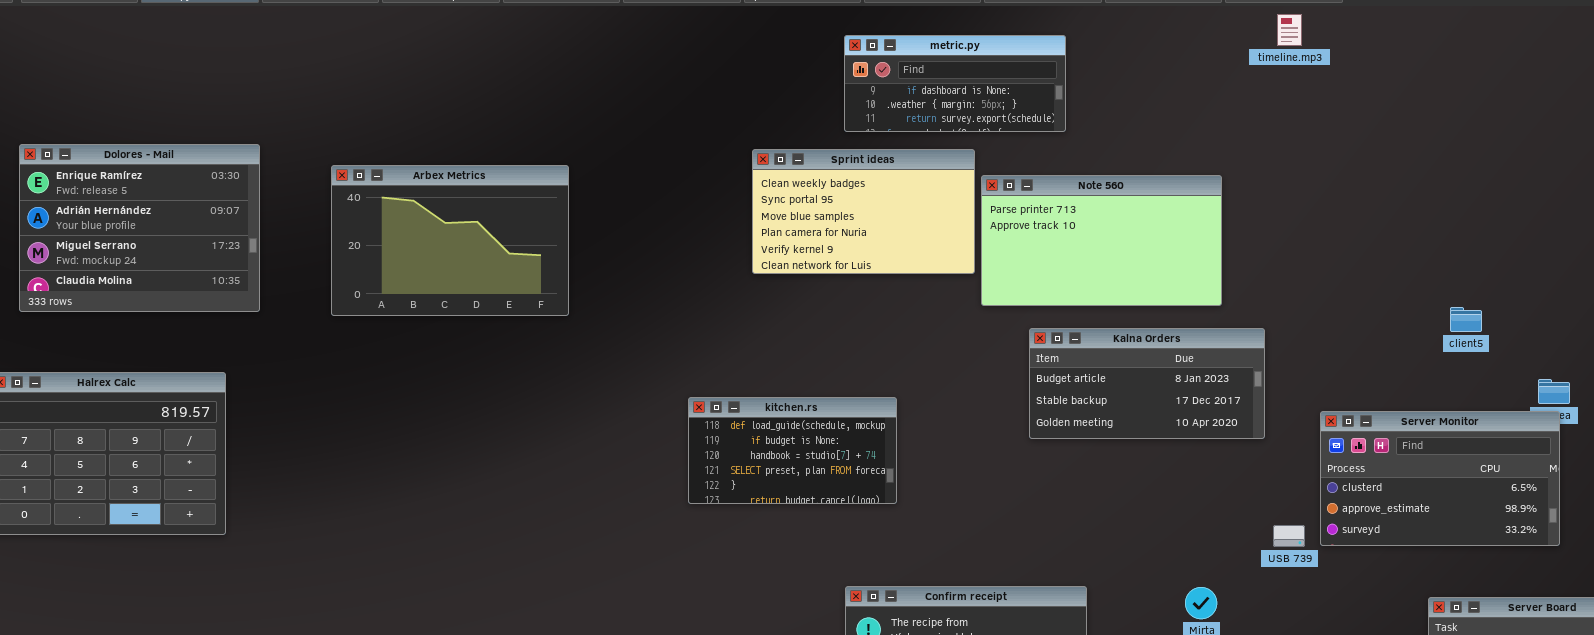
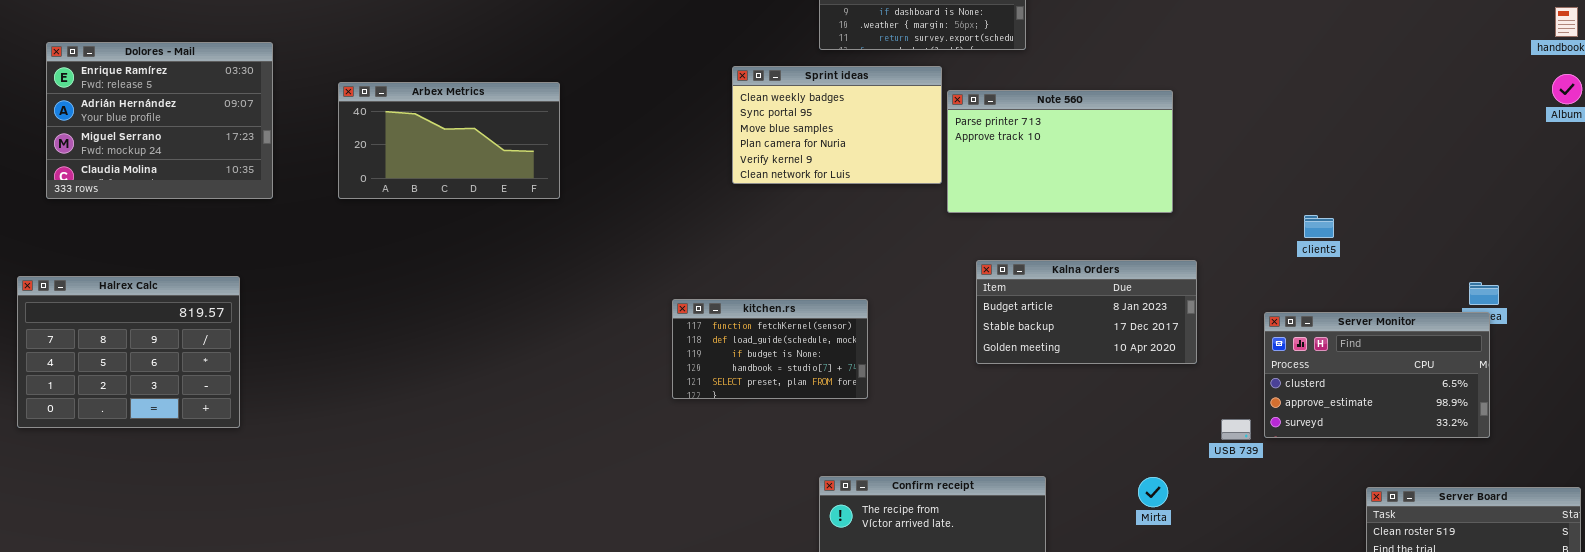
Dolores - Mail: [19,144,260,312] -> [46,42,273,199], moved
Arbex Metrics: [331,165,569,316] -> [338,82,560,199], resized
client5: [1450,307,1482,332] -> [1304,215,1334,238], moved
Kalna Orders: [1029,328,1265,439] -> [976,260,1197,364], moved
kitchen.rs: [688,397,897,504] -> [672,299,868,399], scrolled up 1 row

